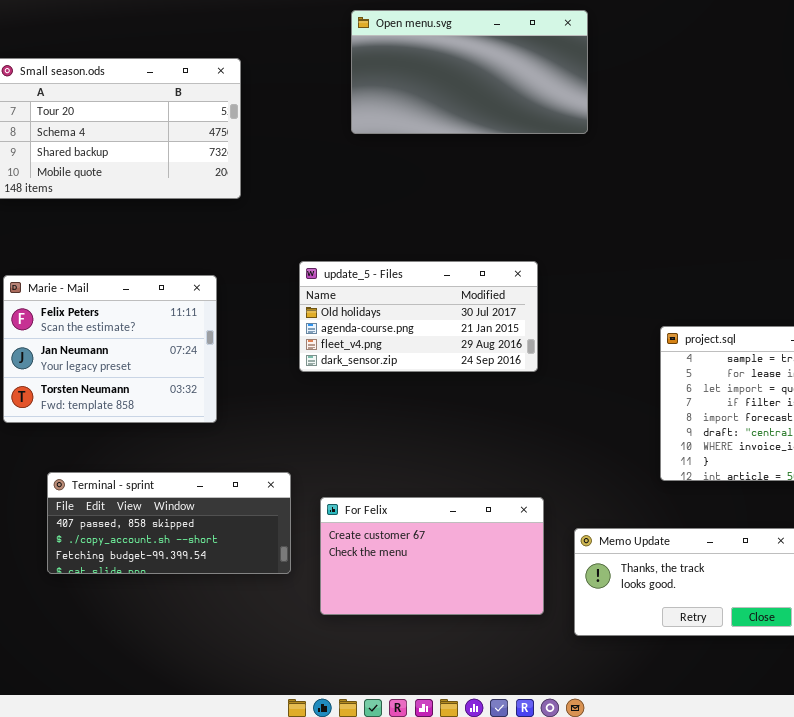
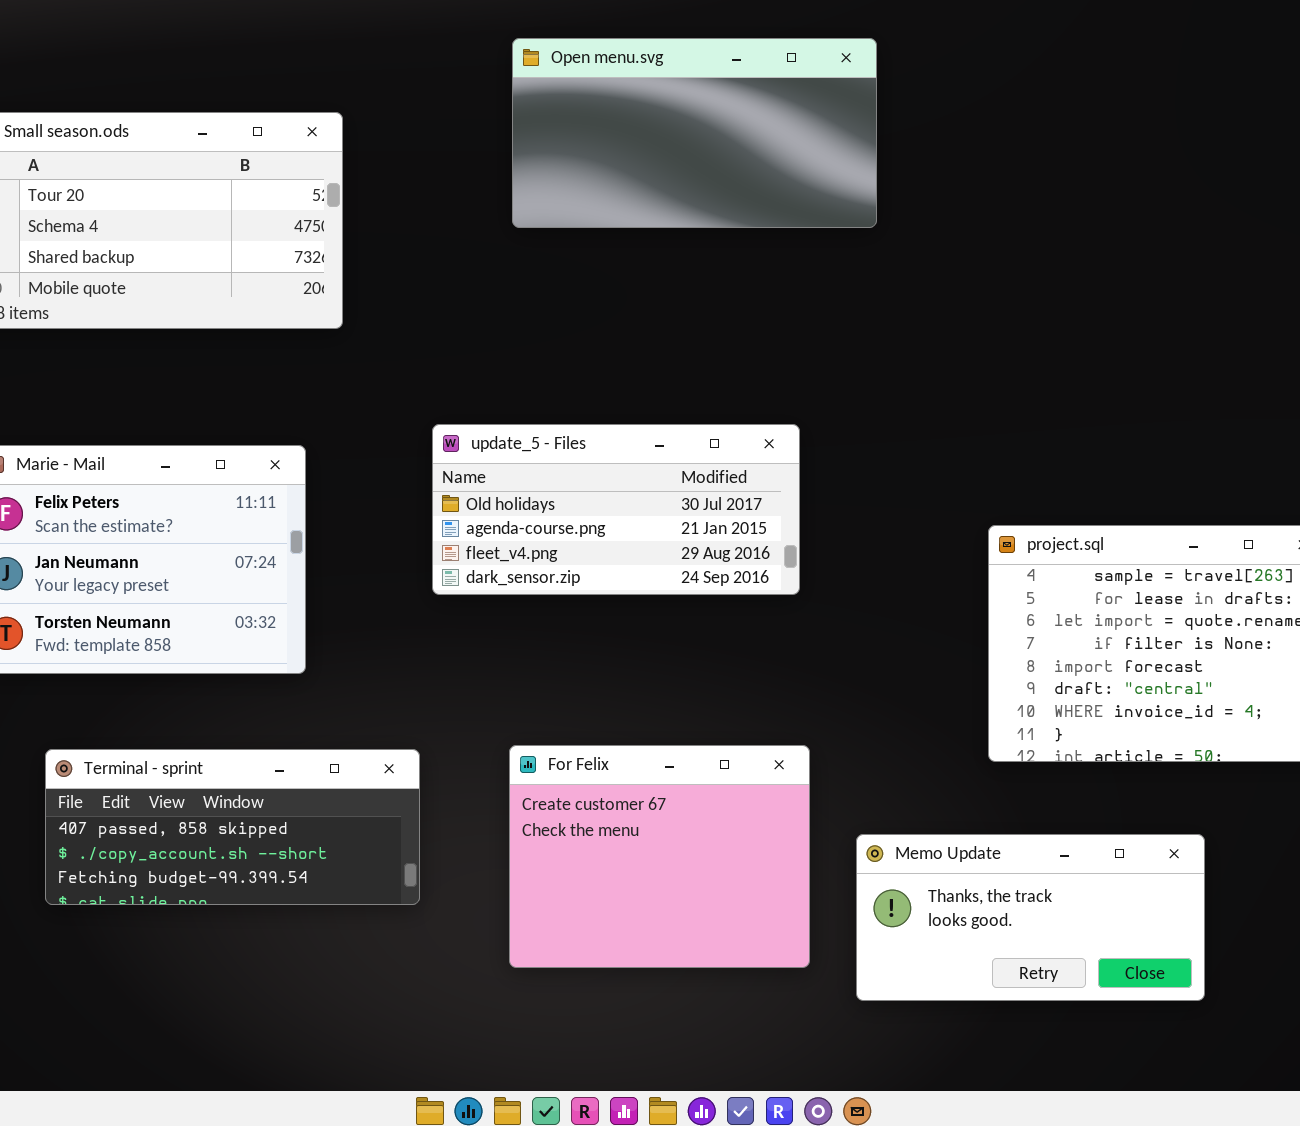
For Felix: [320,497,544,615] -> [509,745,810,968], resized

